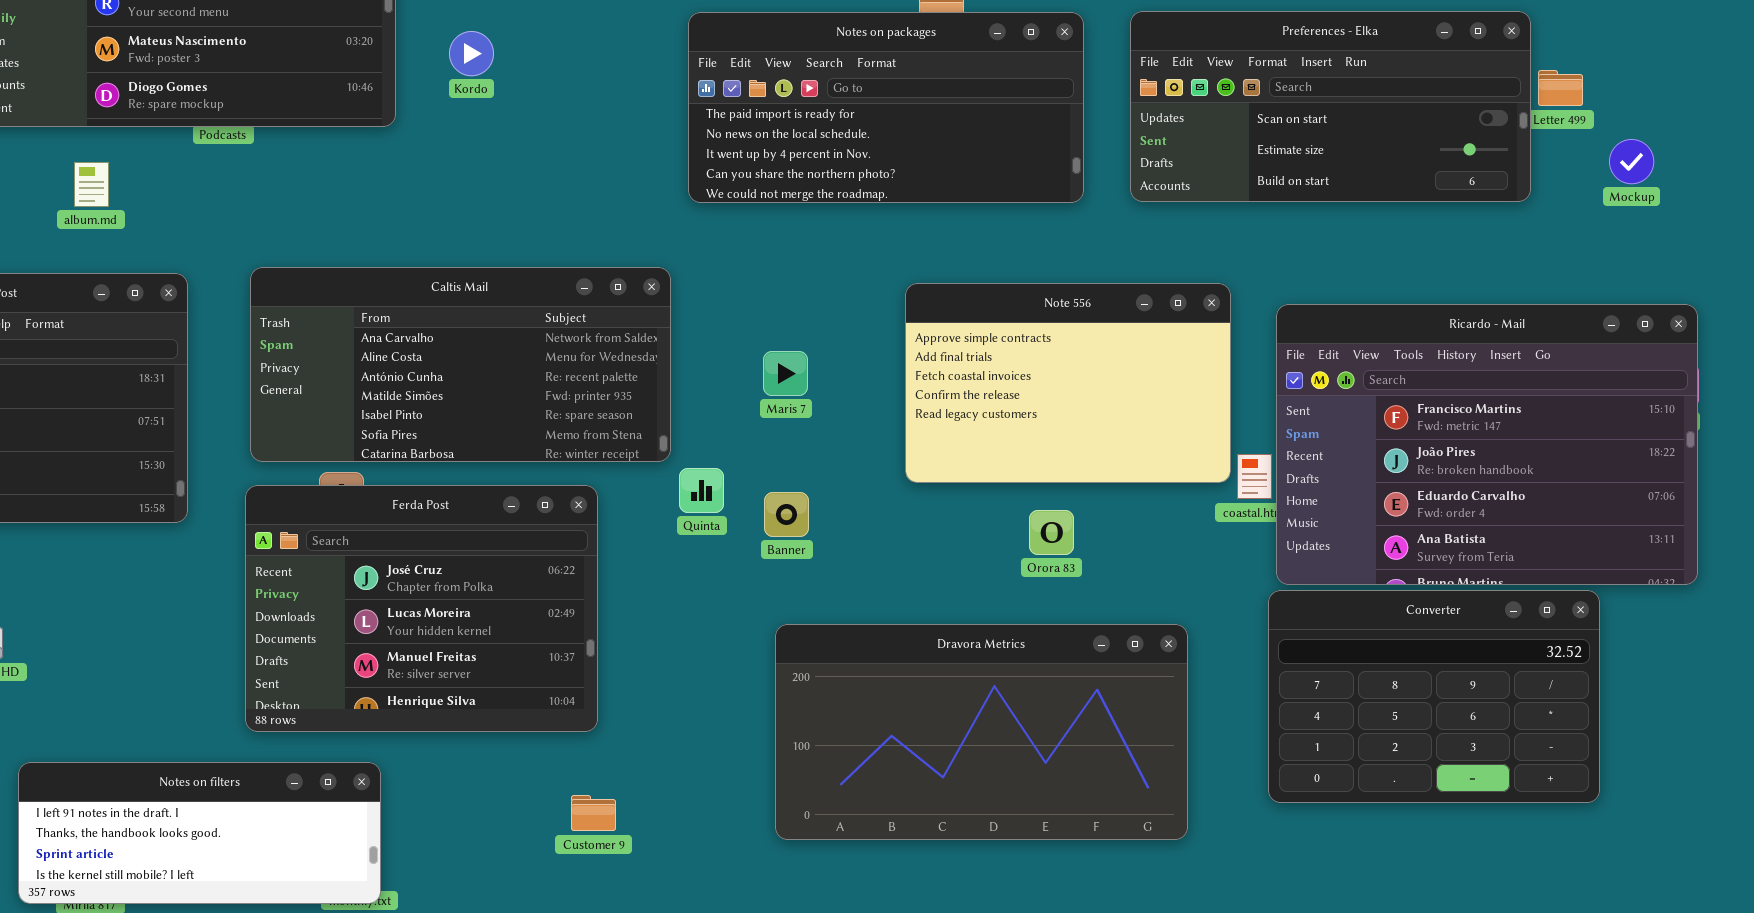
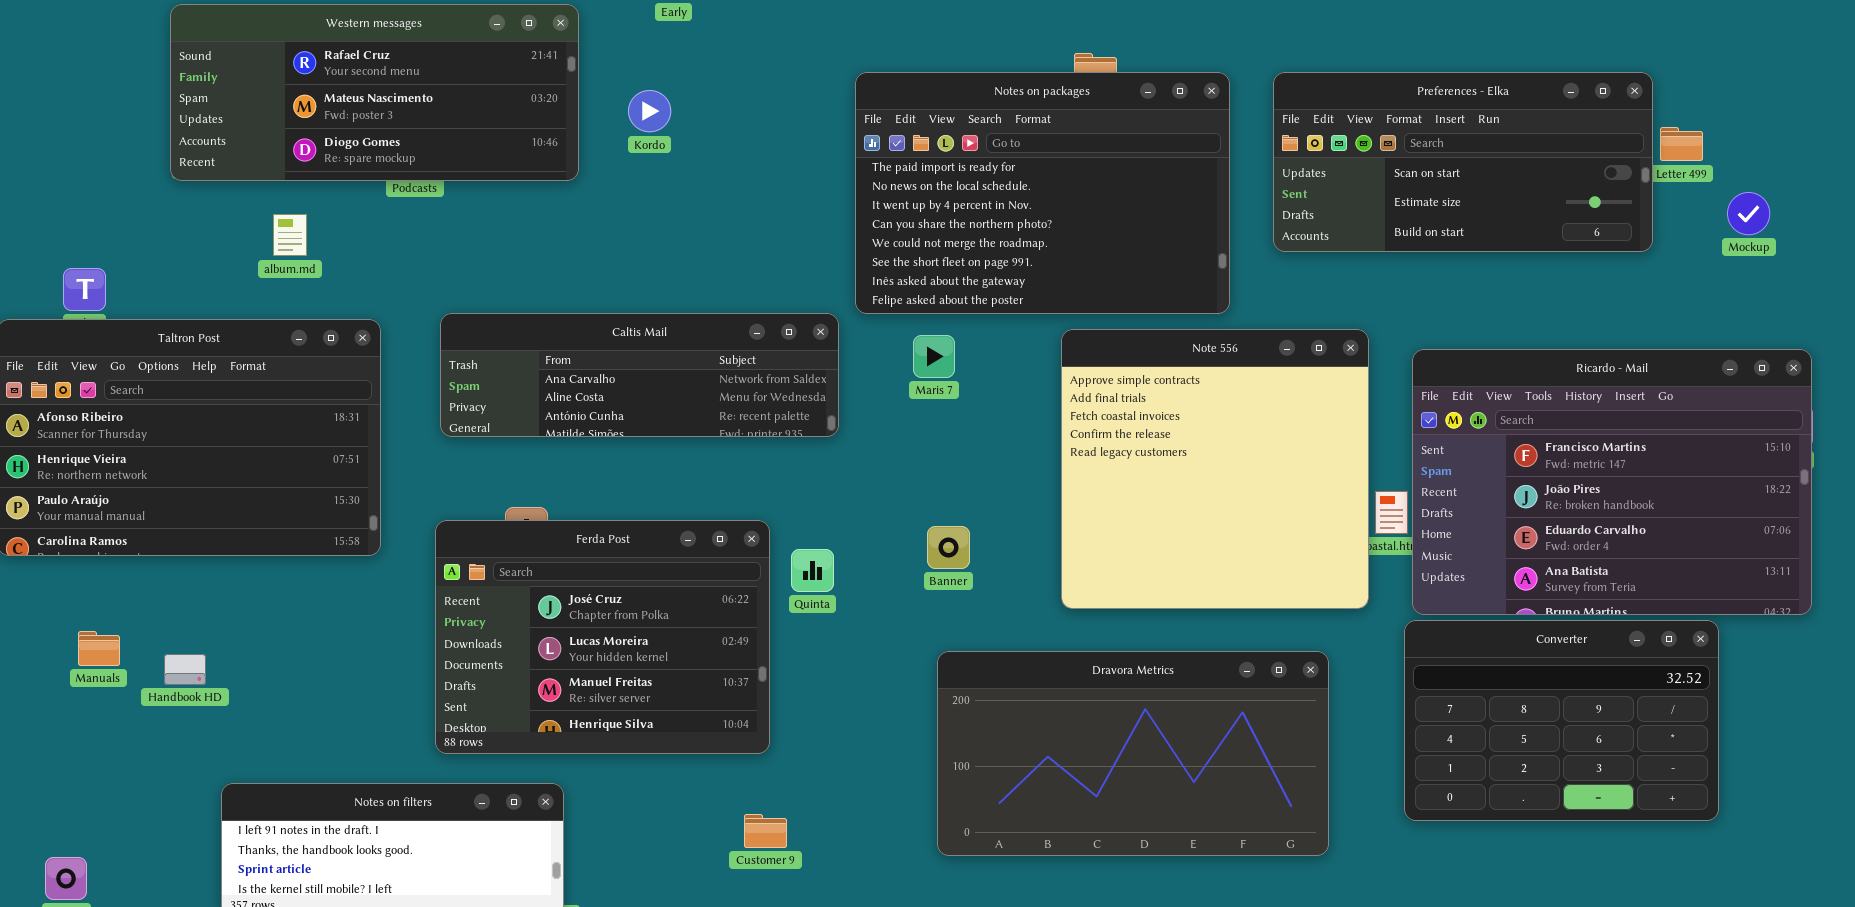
Notes on packages: [688,12,1084,203] -> [855,72,1230,314], resized
Caltis Mail: [250,267,671,462] -> [440,313,839,437], resized
Note 556: [905,283,1231,483] -> [1061,329,1369,609], resized
Maris 7: [763,351,808,396] -> [913,335,955,378], moved
Quinta: [679,468,724,513] -> [791,549,834,592], moved

